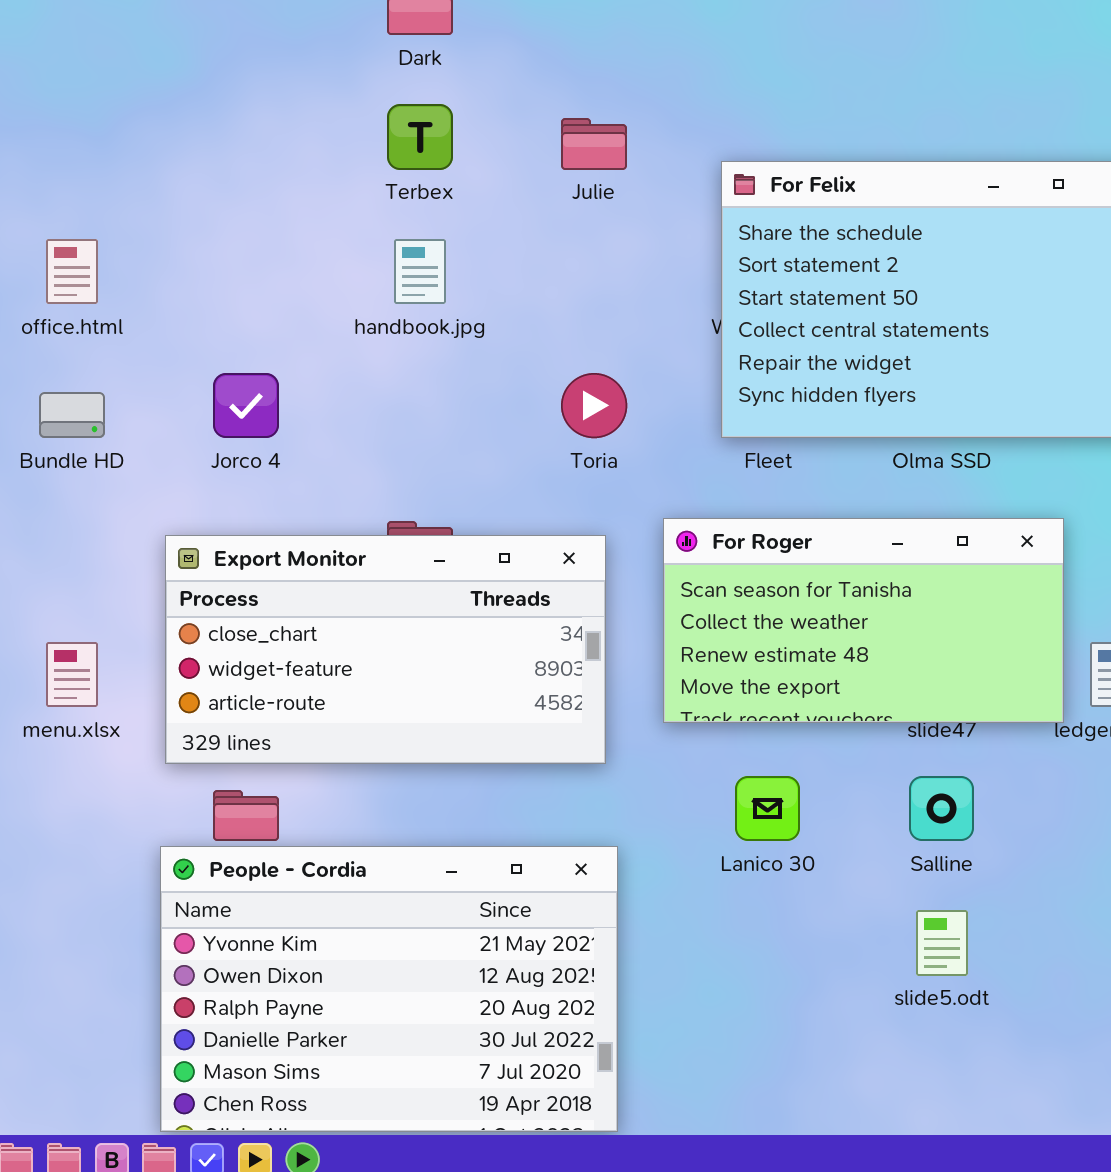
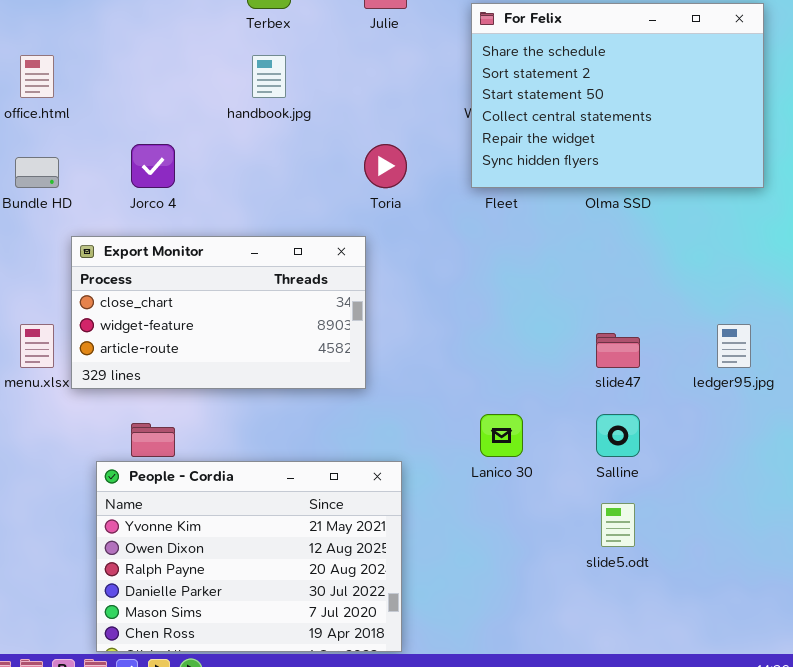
For Roger: [663,518,1064,723] -> none, closed
Export Monitor: [165,535,606,764] -> [71,236,366,389], moved

